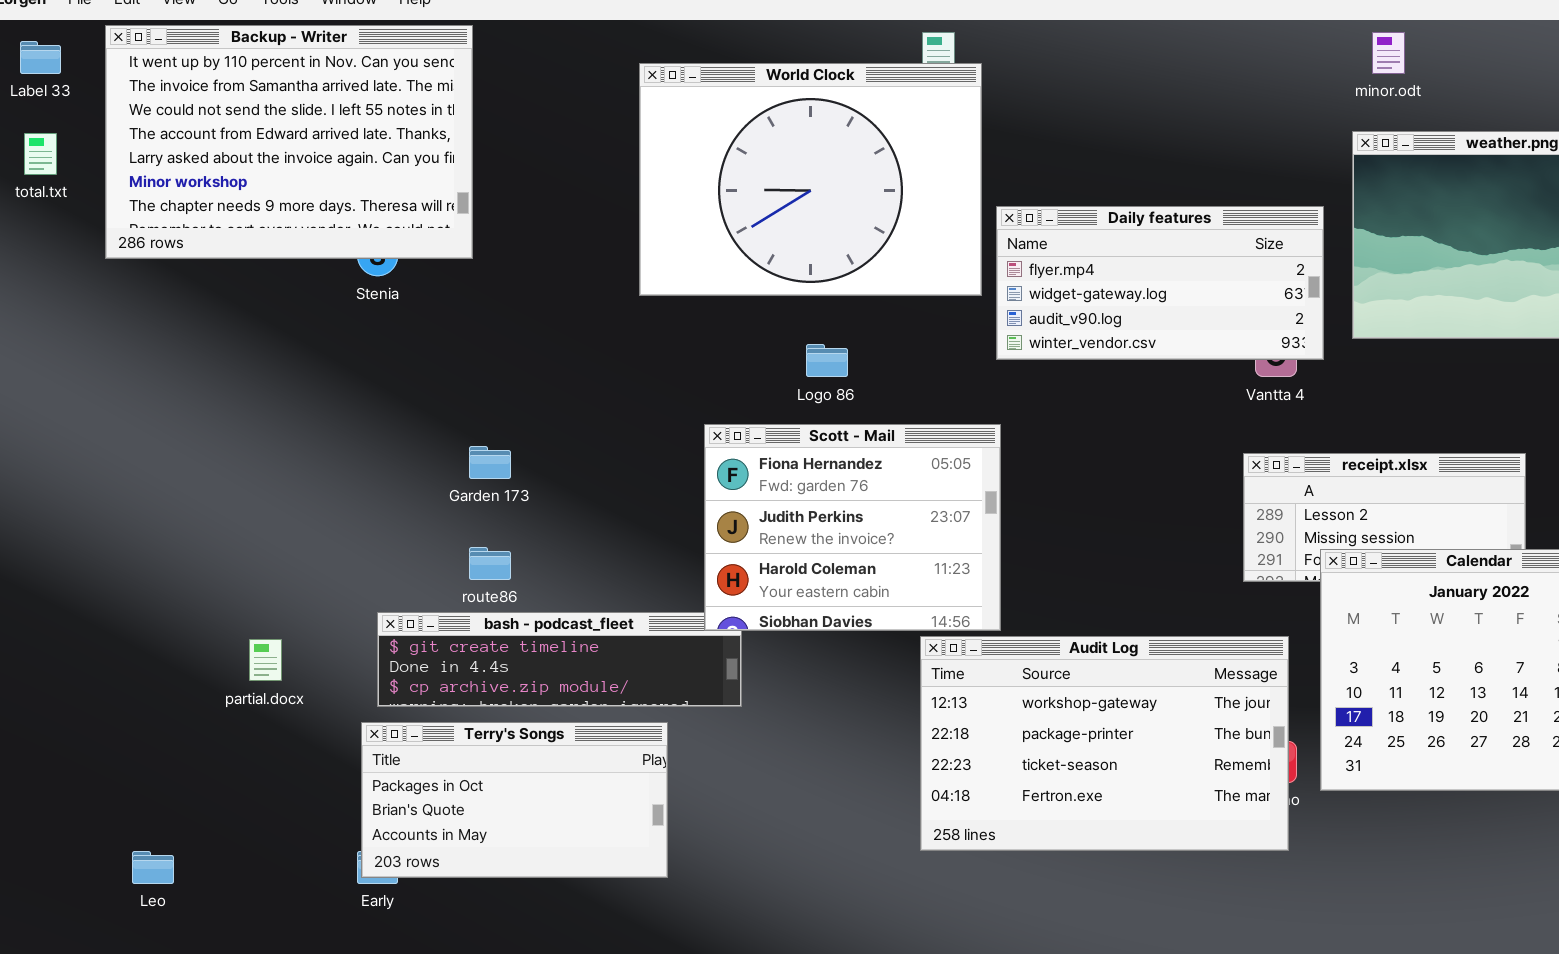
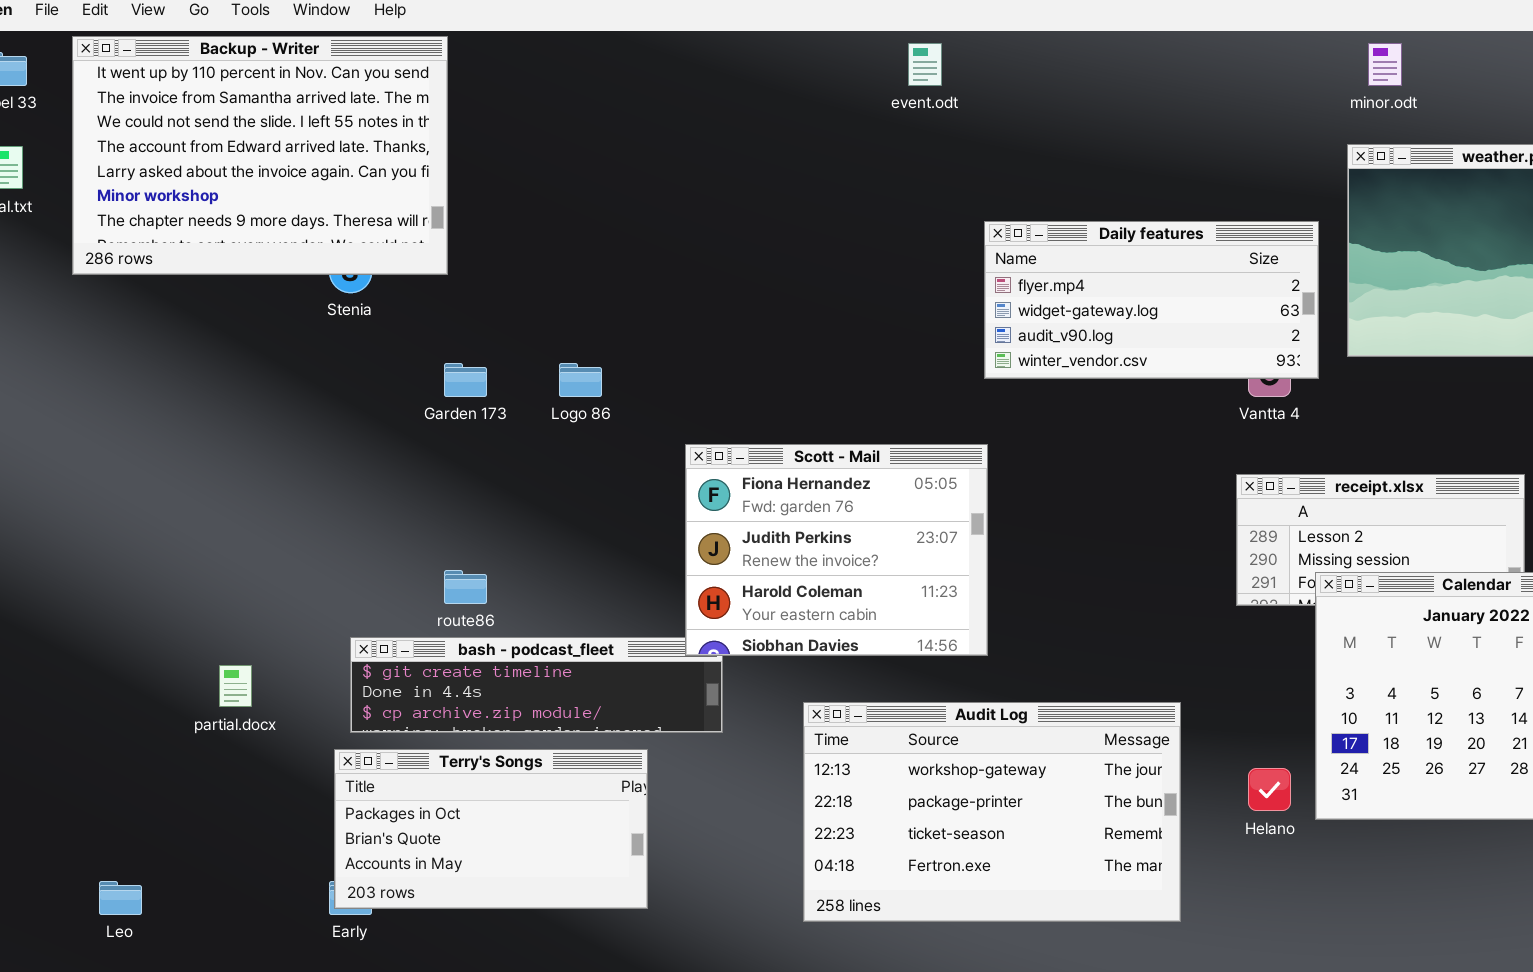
World Clock: [639,63,982,296] -> none, closed
Logo 86: [806,344,848,377] -> [559,363,602,397], moved
Garden 173: [469,446,511,479] -> [444,363,487,397], moved
Audit Log: [920,636,1289,851] -> [803,702,1181,922], moved

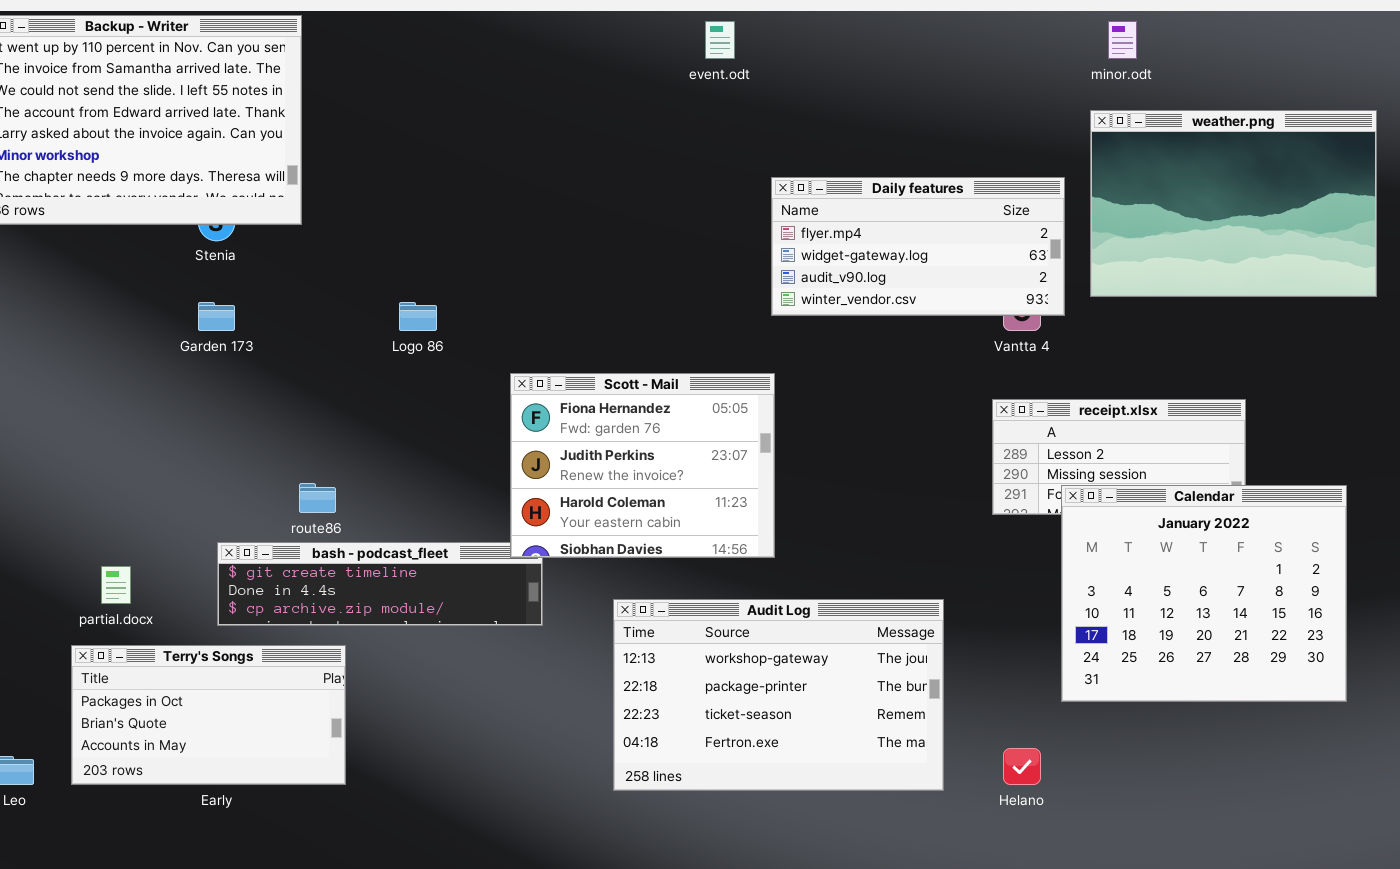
Garden 173: [444,363,487,397] -> [198,302,235,331], moved
Terry's Songs: [334,749,648,909] -> [71,645,346,785], moved
Helano: [1248,768,1291,811] -> [1003,748,1041,785], moved

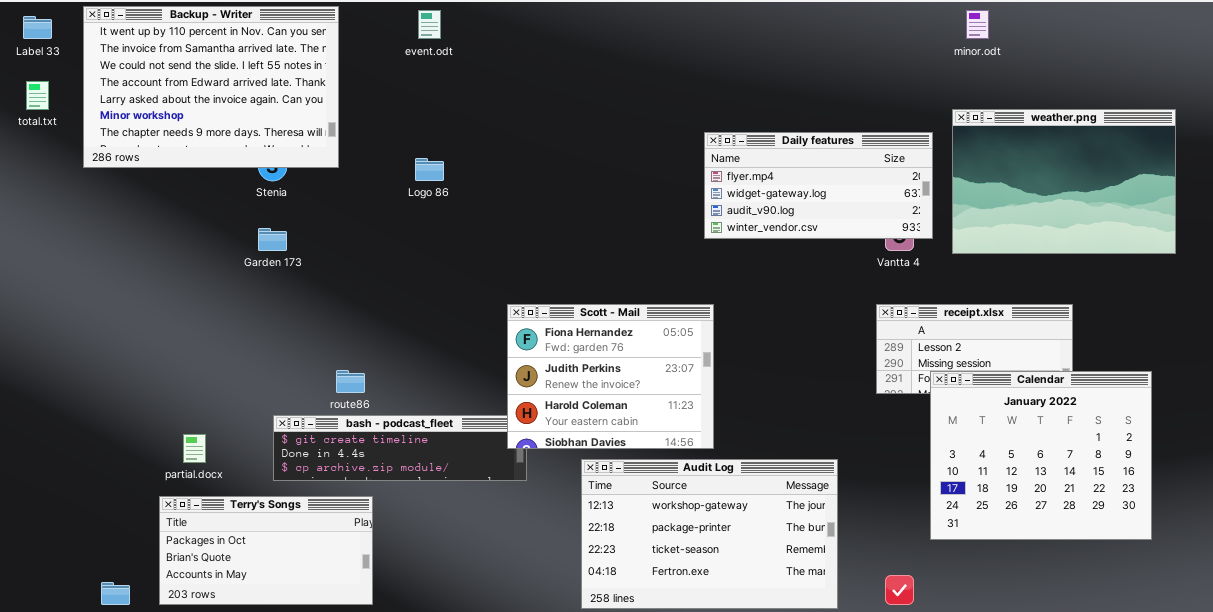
event.odt: [705,21,735,59] -> [418,10,441,39], moved
weather.png: [1090,110,1377,297] -> [952,109,1176,254], moved
Logo 86: [399,302,437,331] -> [415,158,444,181], moved
Scott - Mail: [510,373,775,558] -> [507,304,714,449], moved

